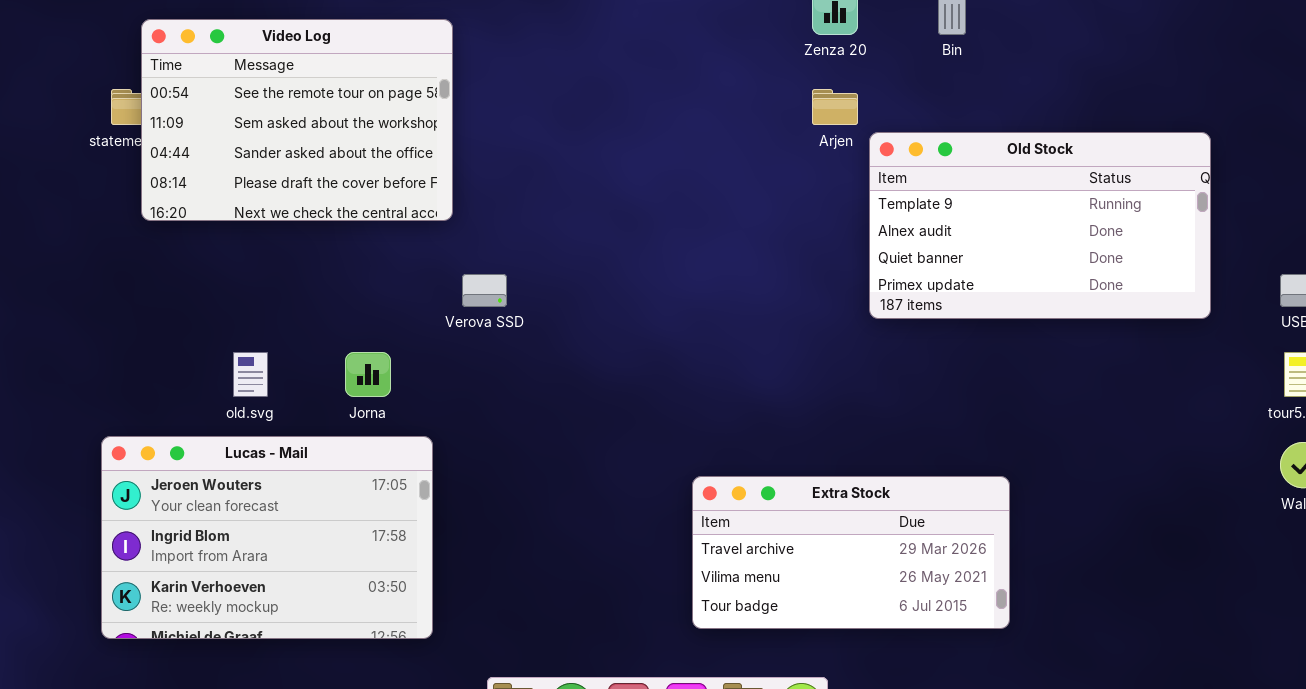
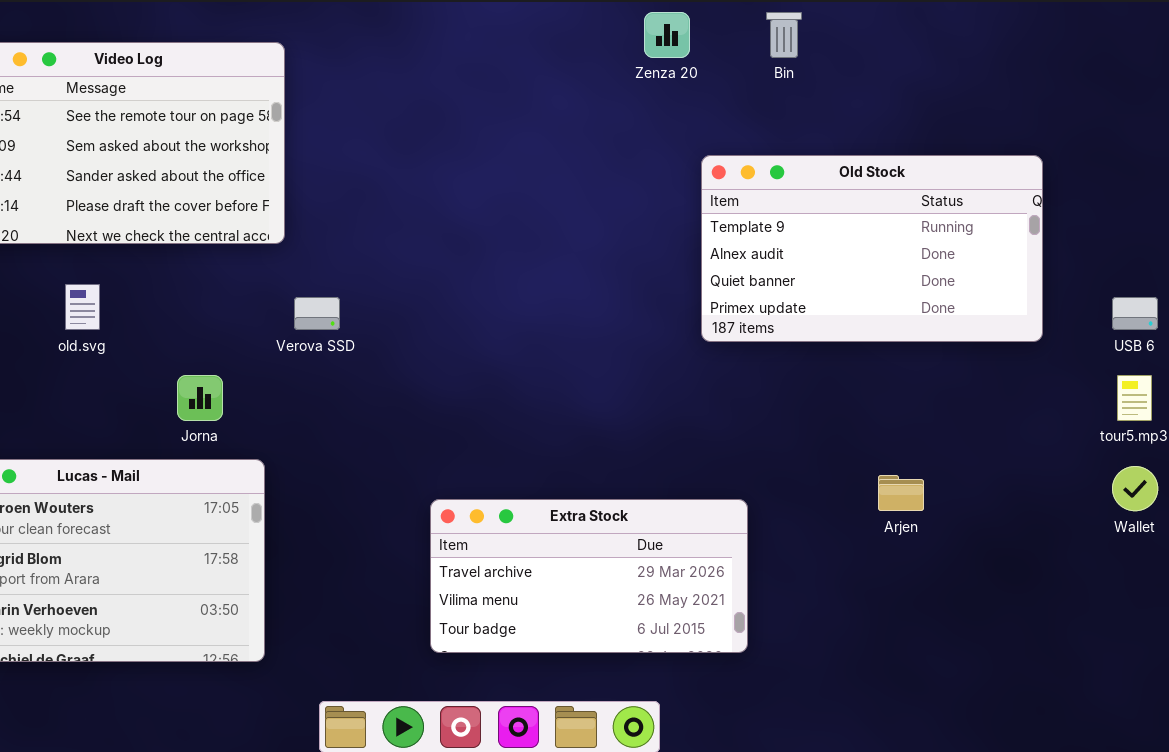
Arjen: [812,89,858,125] -> [878,475,924,511], moved
old.svg: [233,352,268,397] -> [65,284,100,330], moved
Extra Stock: [692,476,1010,629] -> [430,499,748,653], moved

